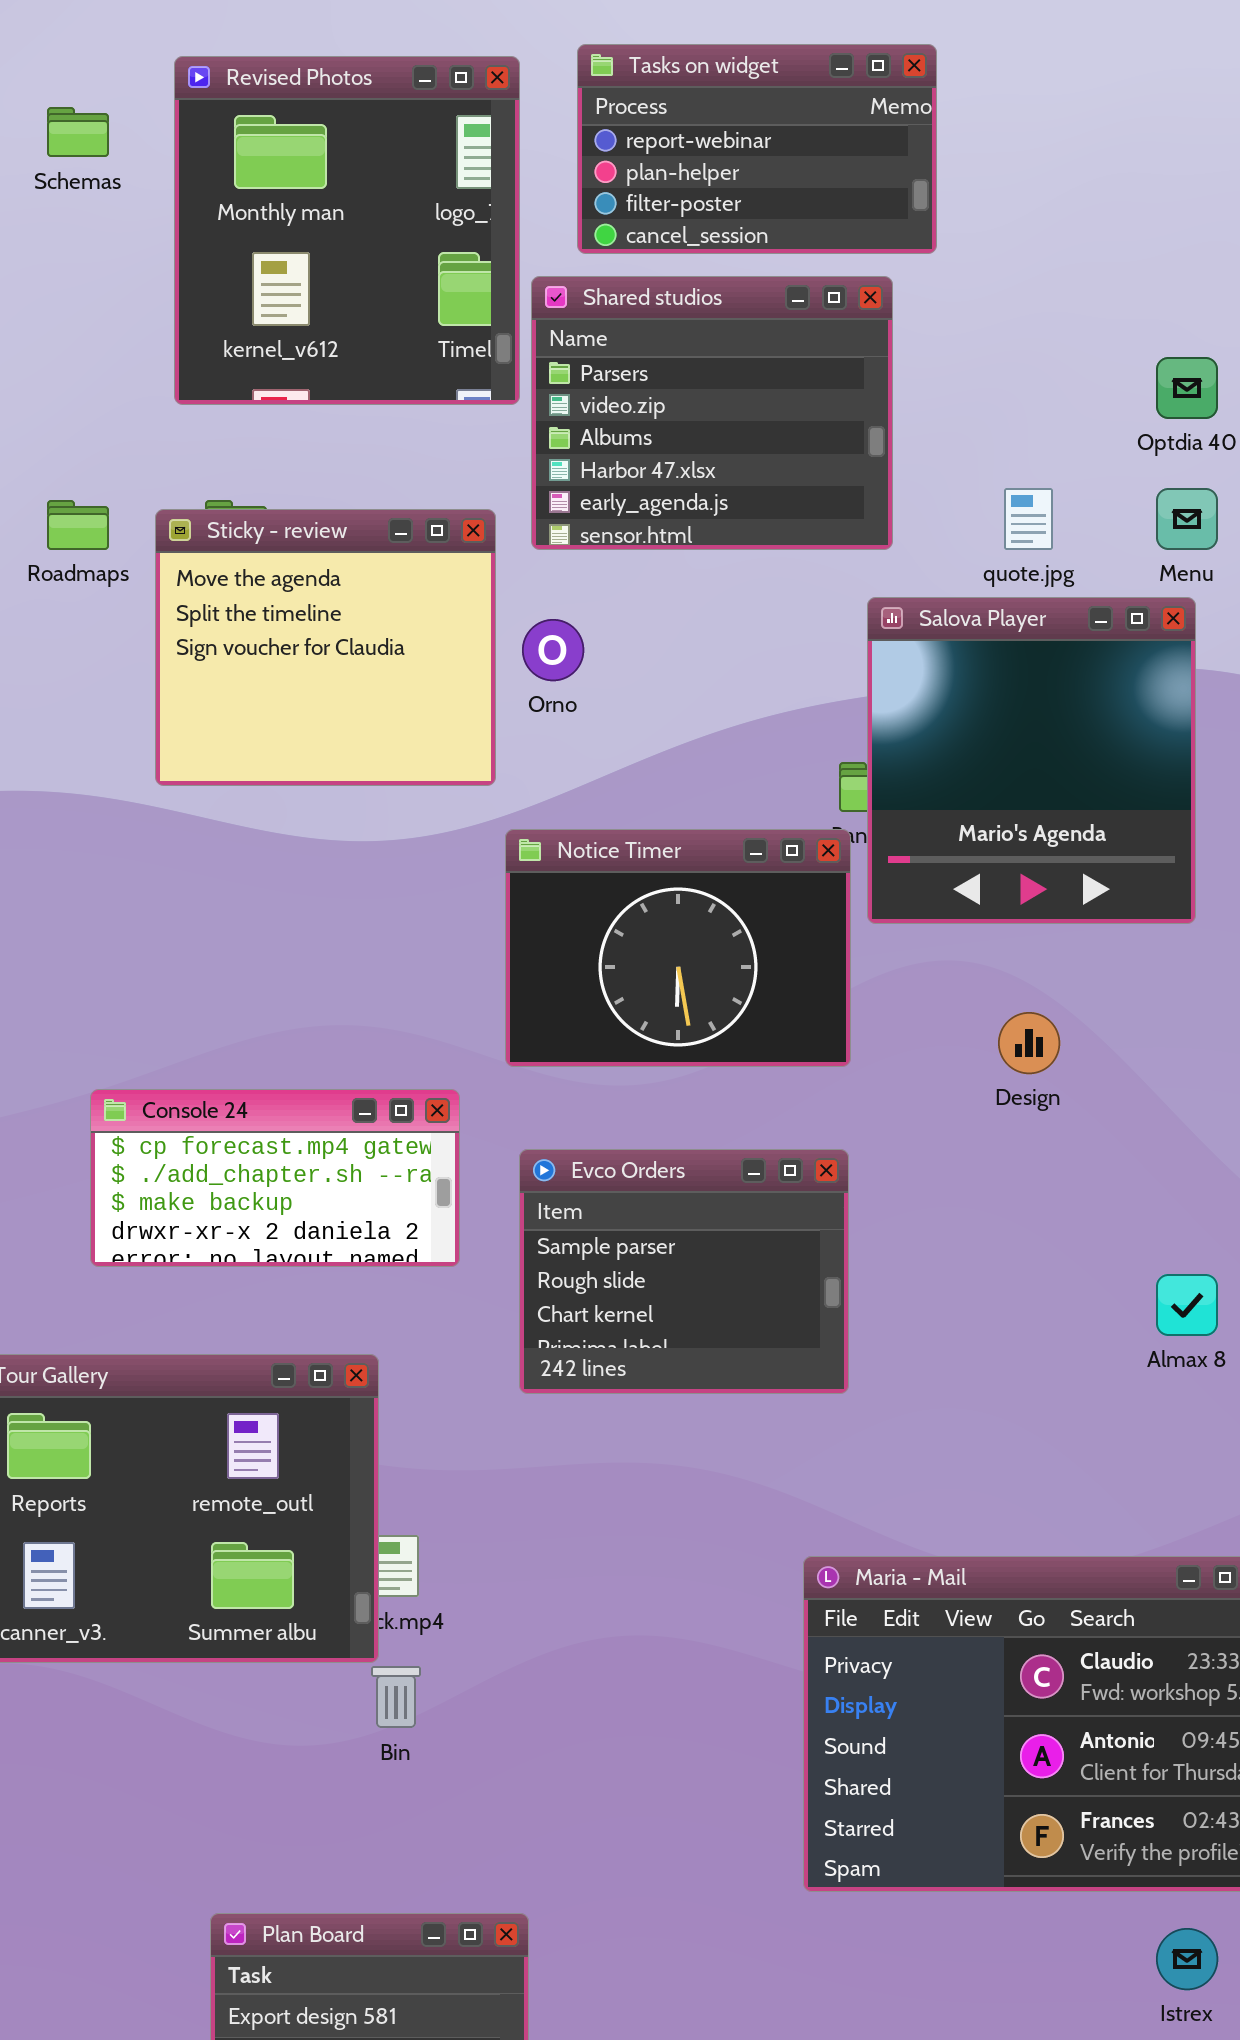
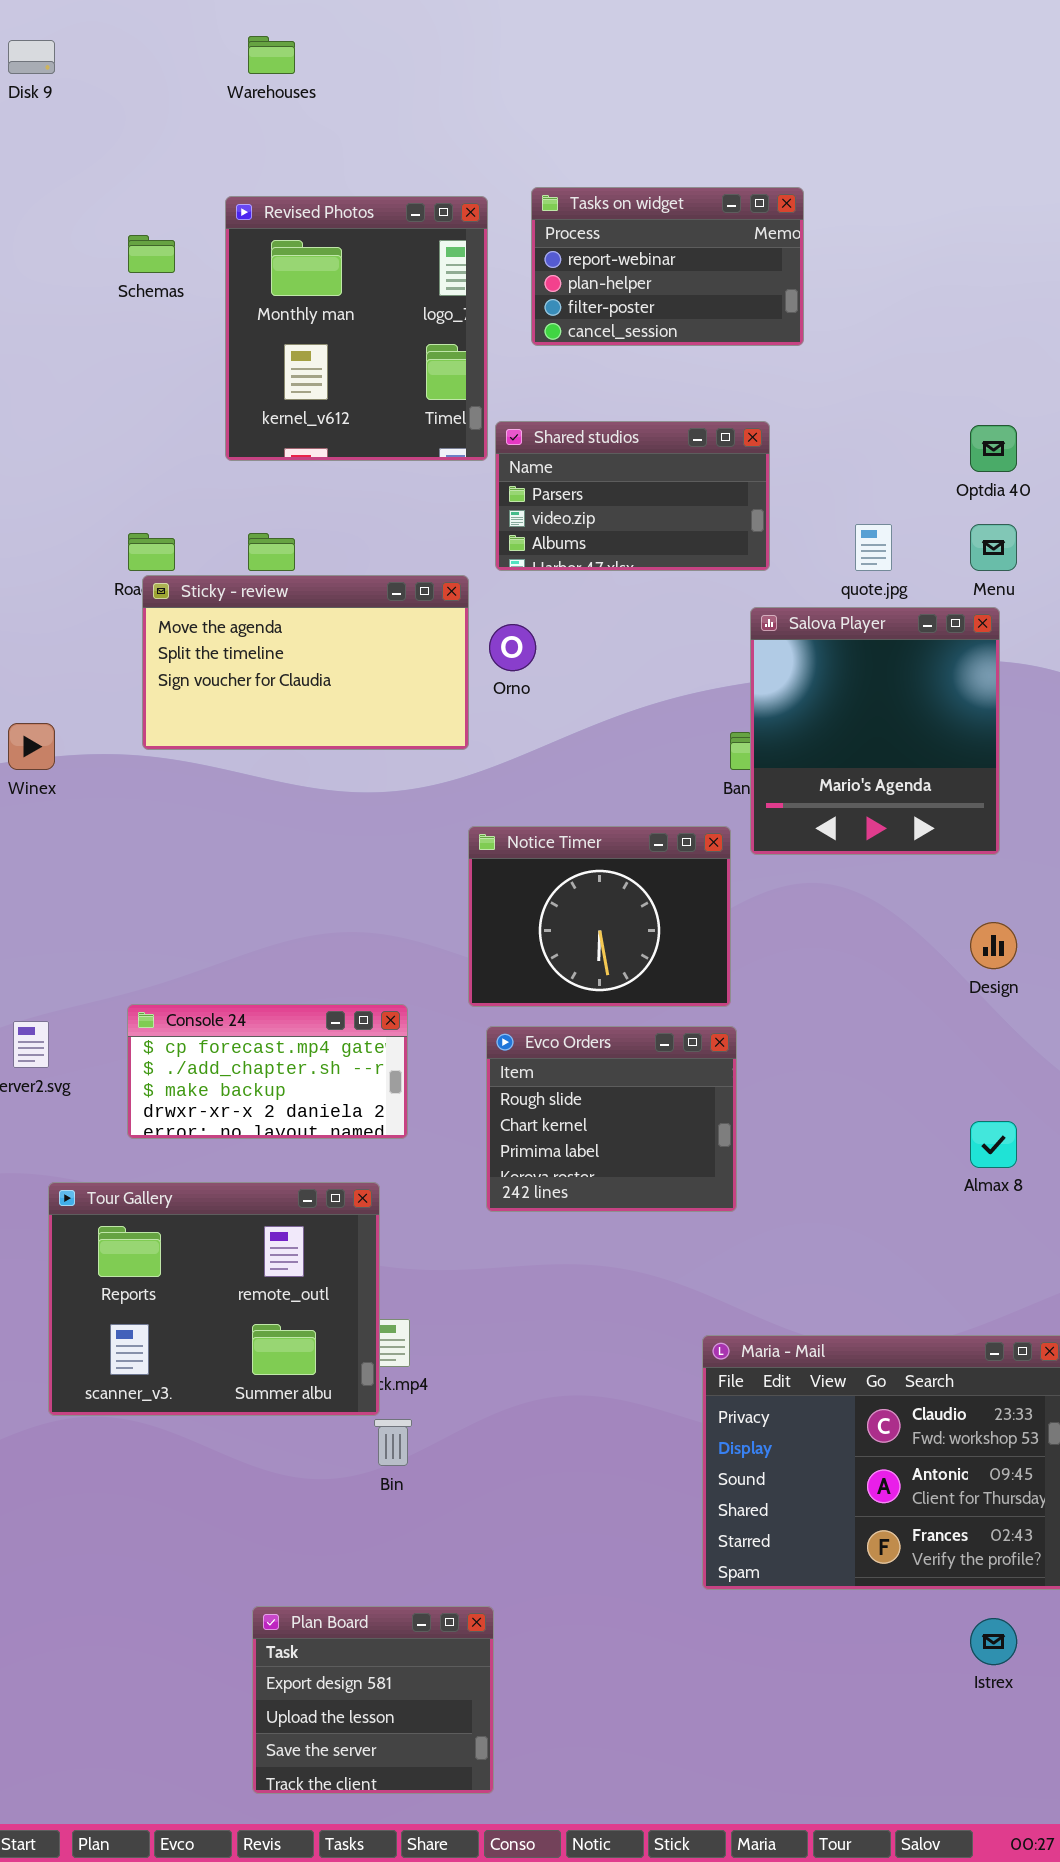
Shared studios: [531,276,893,550] -> [495,421,770,571], resized
Sticky - review: [155,509,496,786] -> [142,575,469,750], resized
Notice Timer: [505,829,851,1067] -> [468,826,731,1007], moved
Design: [998,1012,1060,1074] -> [970,922,1017,969], moved
Console 24: [90,1089,460,1267] -> [127,1004,408,1139], moved
Evco Orders: [519,1149,849,1394] -> [486,1026,737,1212], scrolled down 1 row

